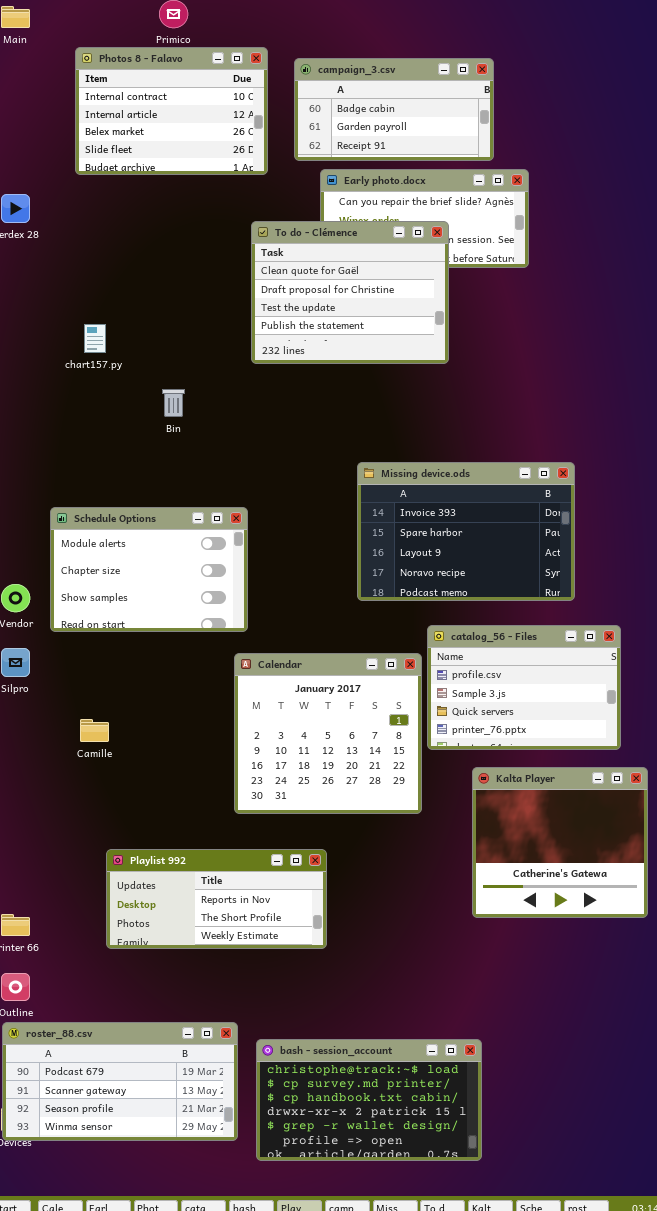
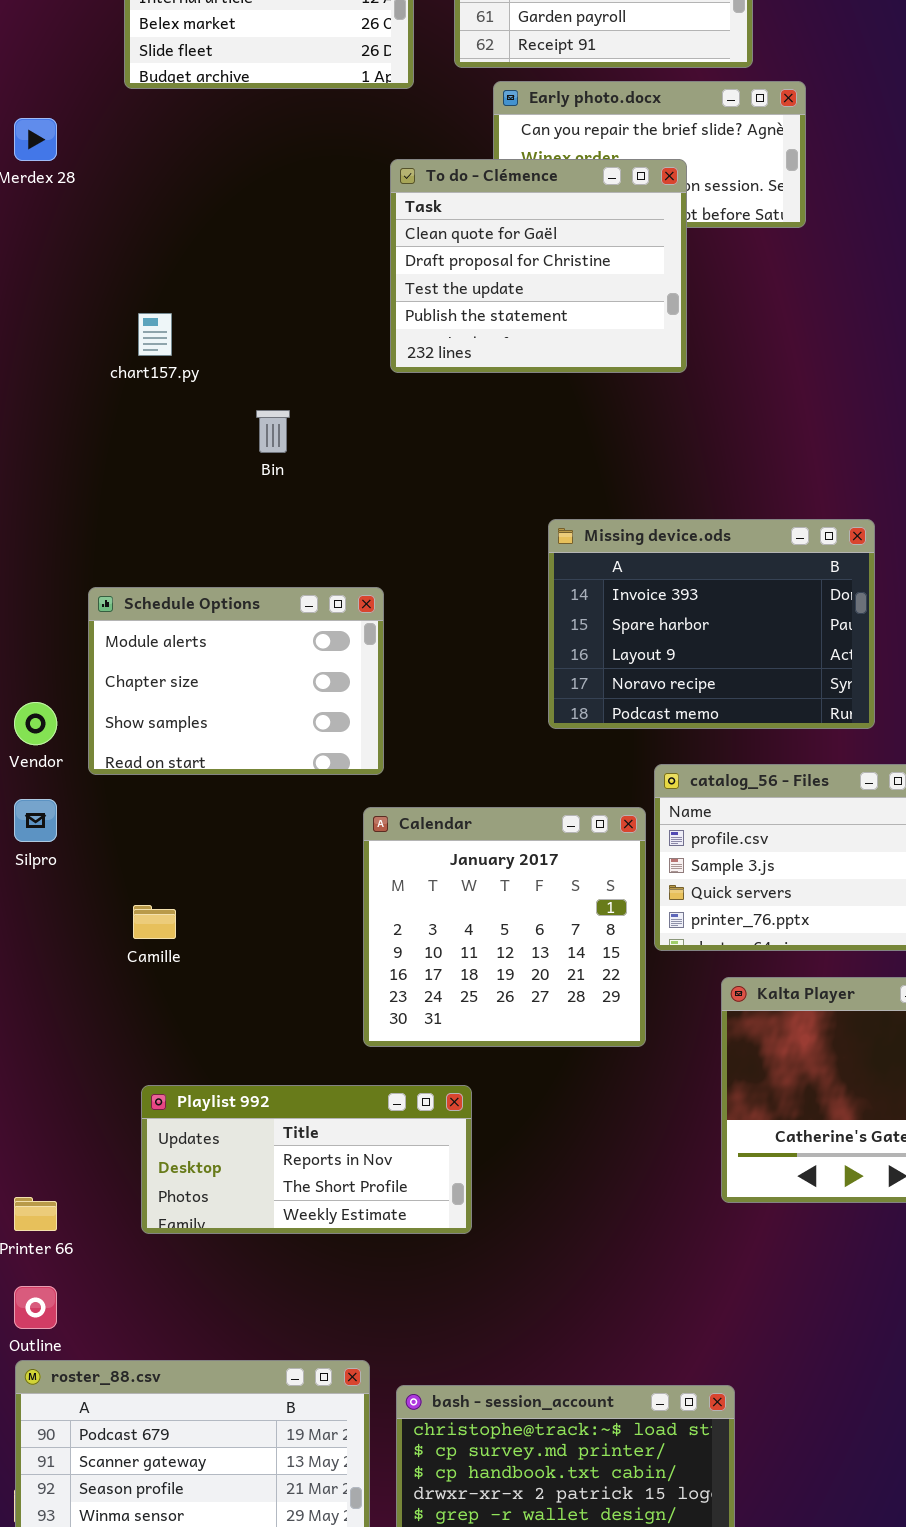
Playlist 992: [106,849,327,949] -> [141,1085,472,1234], moved

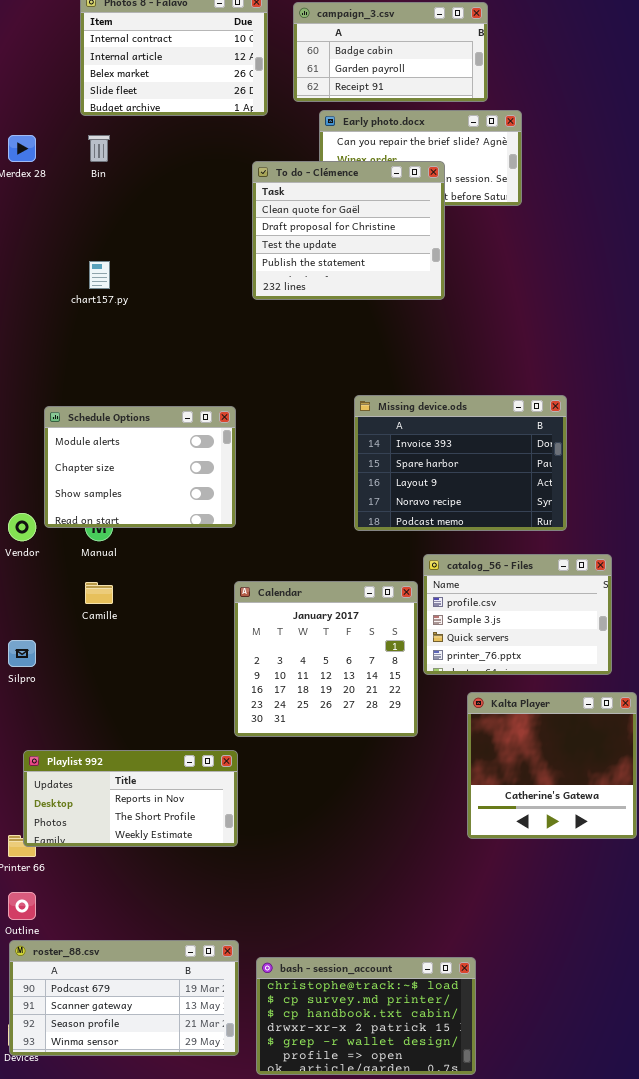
Bin: [256,410,290,453] -> [88,135,110,162], moved
Schedule Options: [88,587,384,775] -> [44,406,236,528], moved
Silpro: [14,799,57,842] -> [8,640,36,667], moved
Camille: [133,905,176,939] -> [85,582,113,604], moved
Playlist 992: [141,1085,472,1234] -> [23,750,238,847], moved

